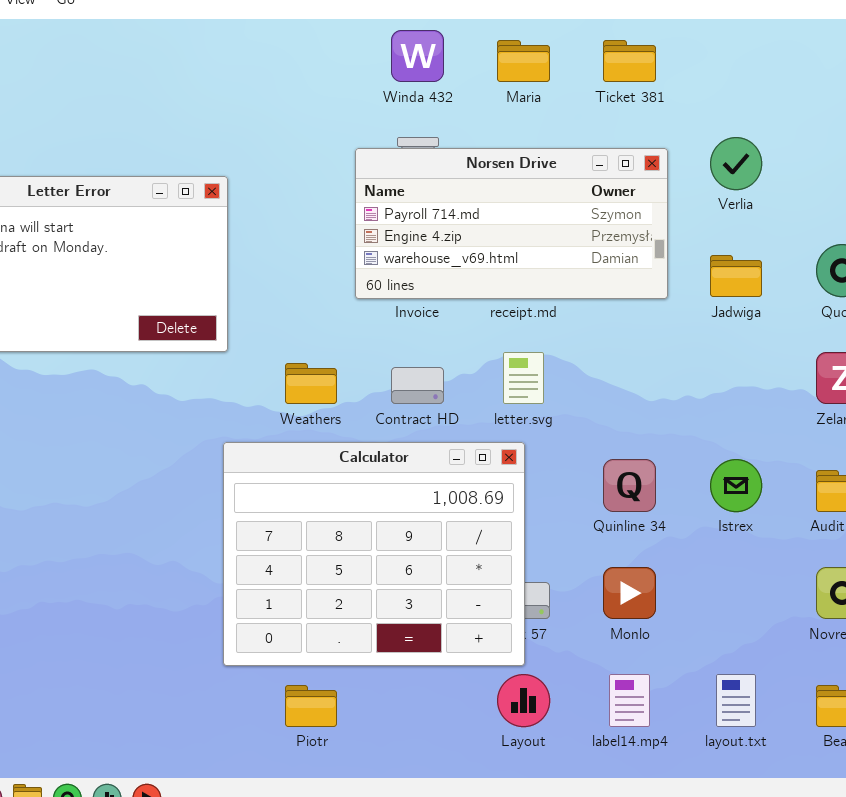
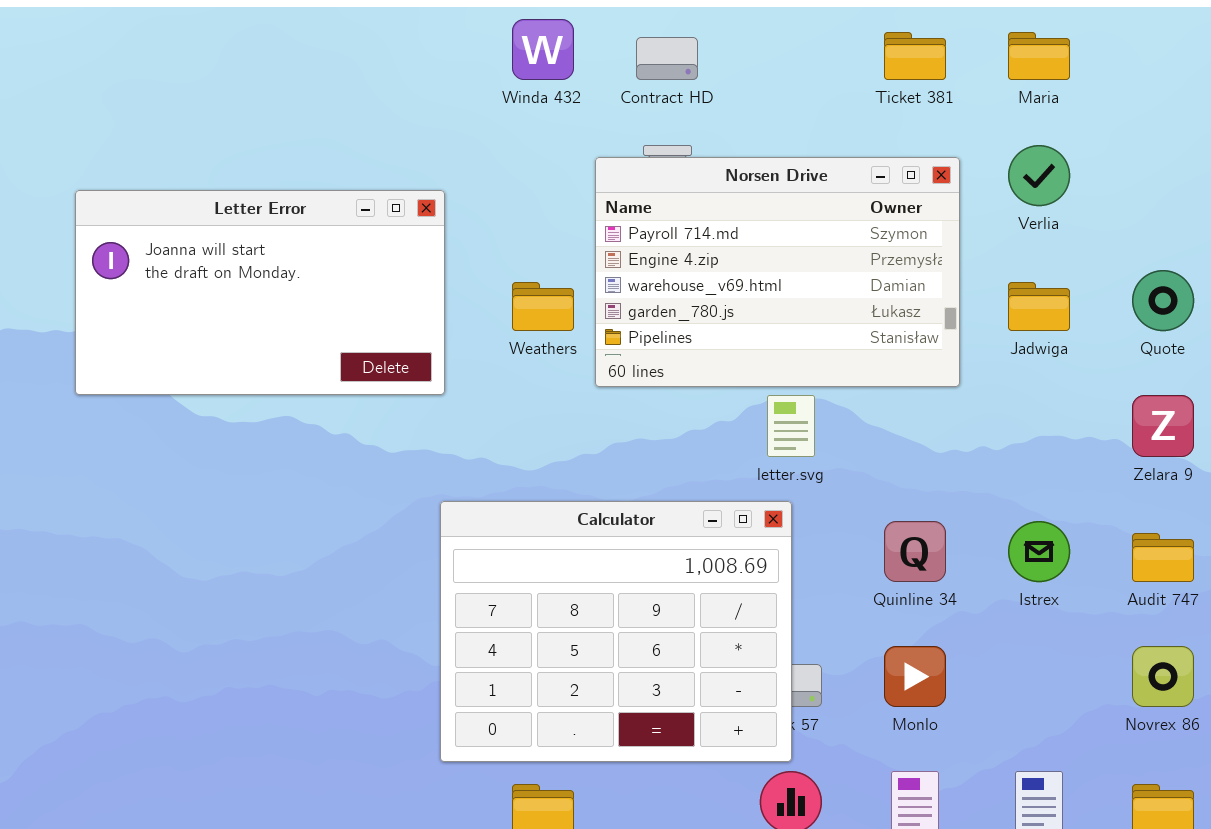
Winda 432: [391,30,444,82] -> [512,19,574,80], moved
Maria: [497,40,550,82] -> [1008,32,1070,80], moved
Norsen Drive: [355,148,668,299] -> [595,157,960,387], resized
Weathers: [285,363,337,404] -> [512,282,574,331], moved
Contract HD: [391,367,444,404] -> [636,37,698,80], moved

